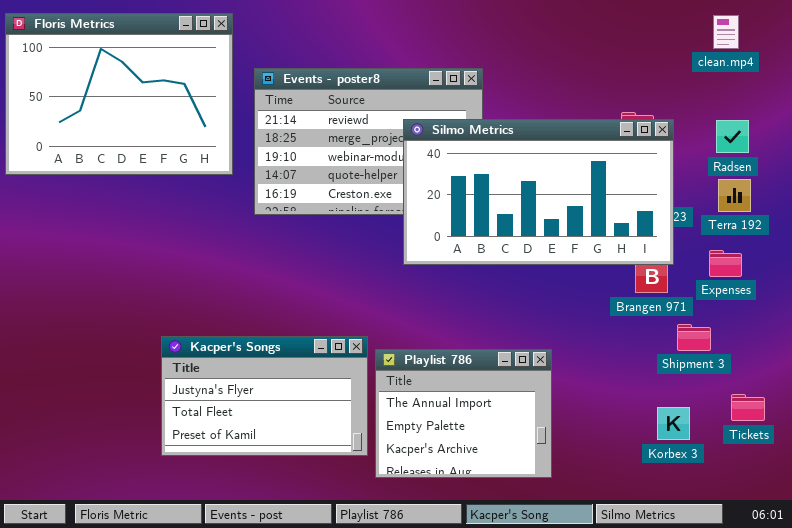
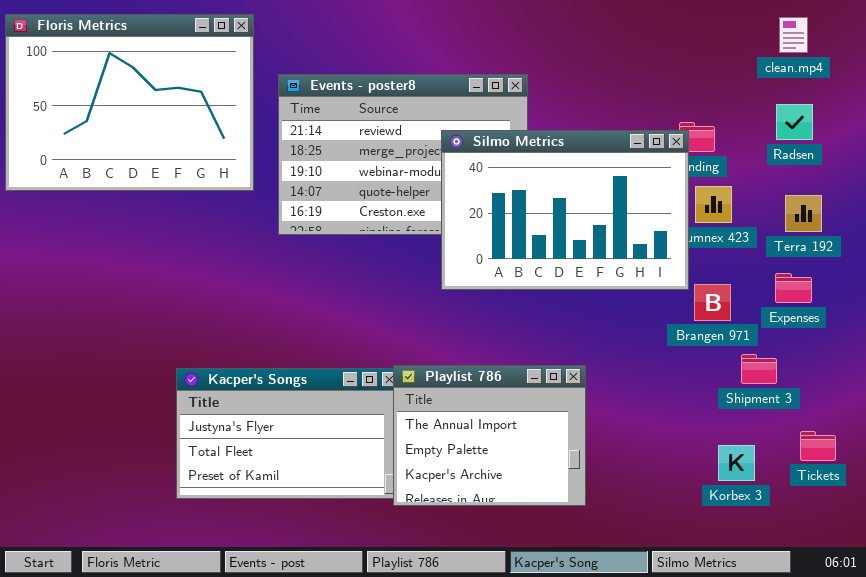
Silmo Metrics: [403,119,674,265] -> [441,130,689,290], resized
Radsen: [716,120,749,153] -> [776,104,813,140], moved
Playlist 786: [375,349,552,478] -> [393,365,586,506], moved

